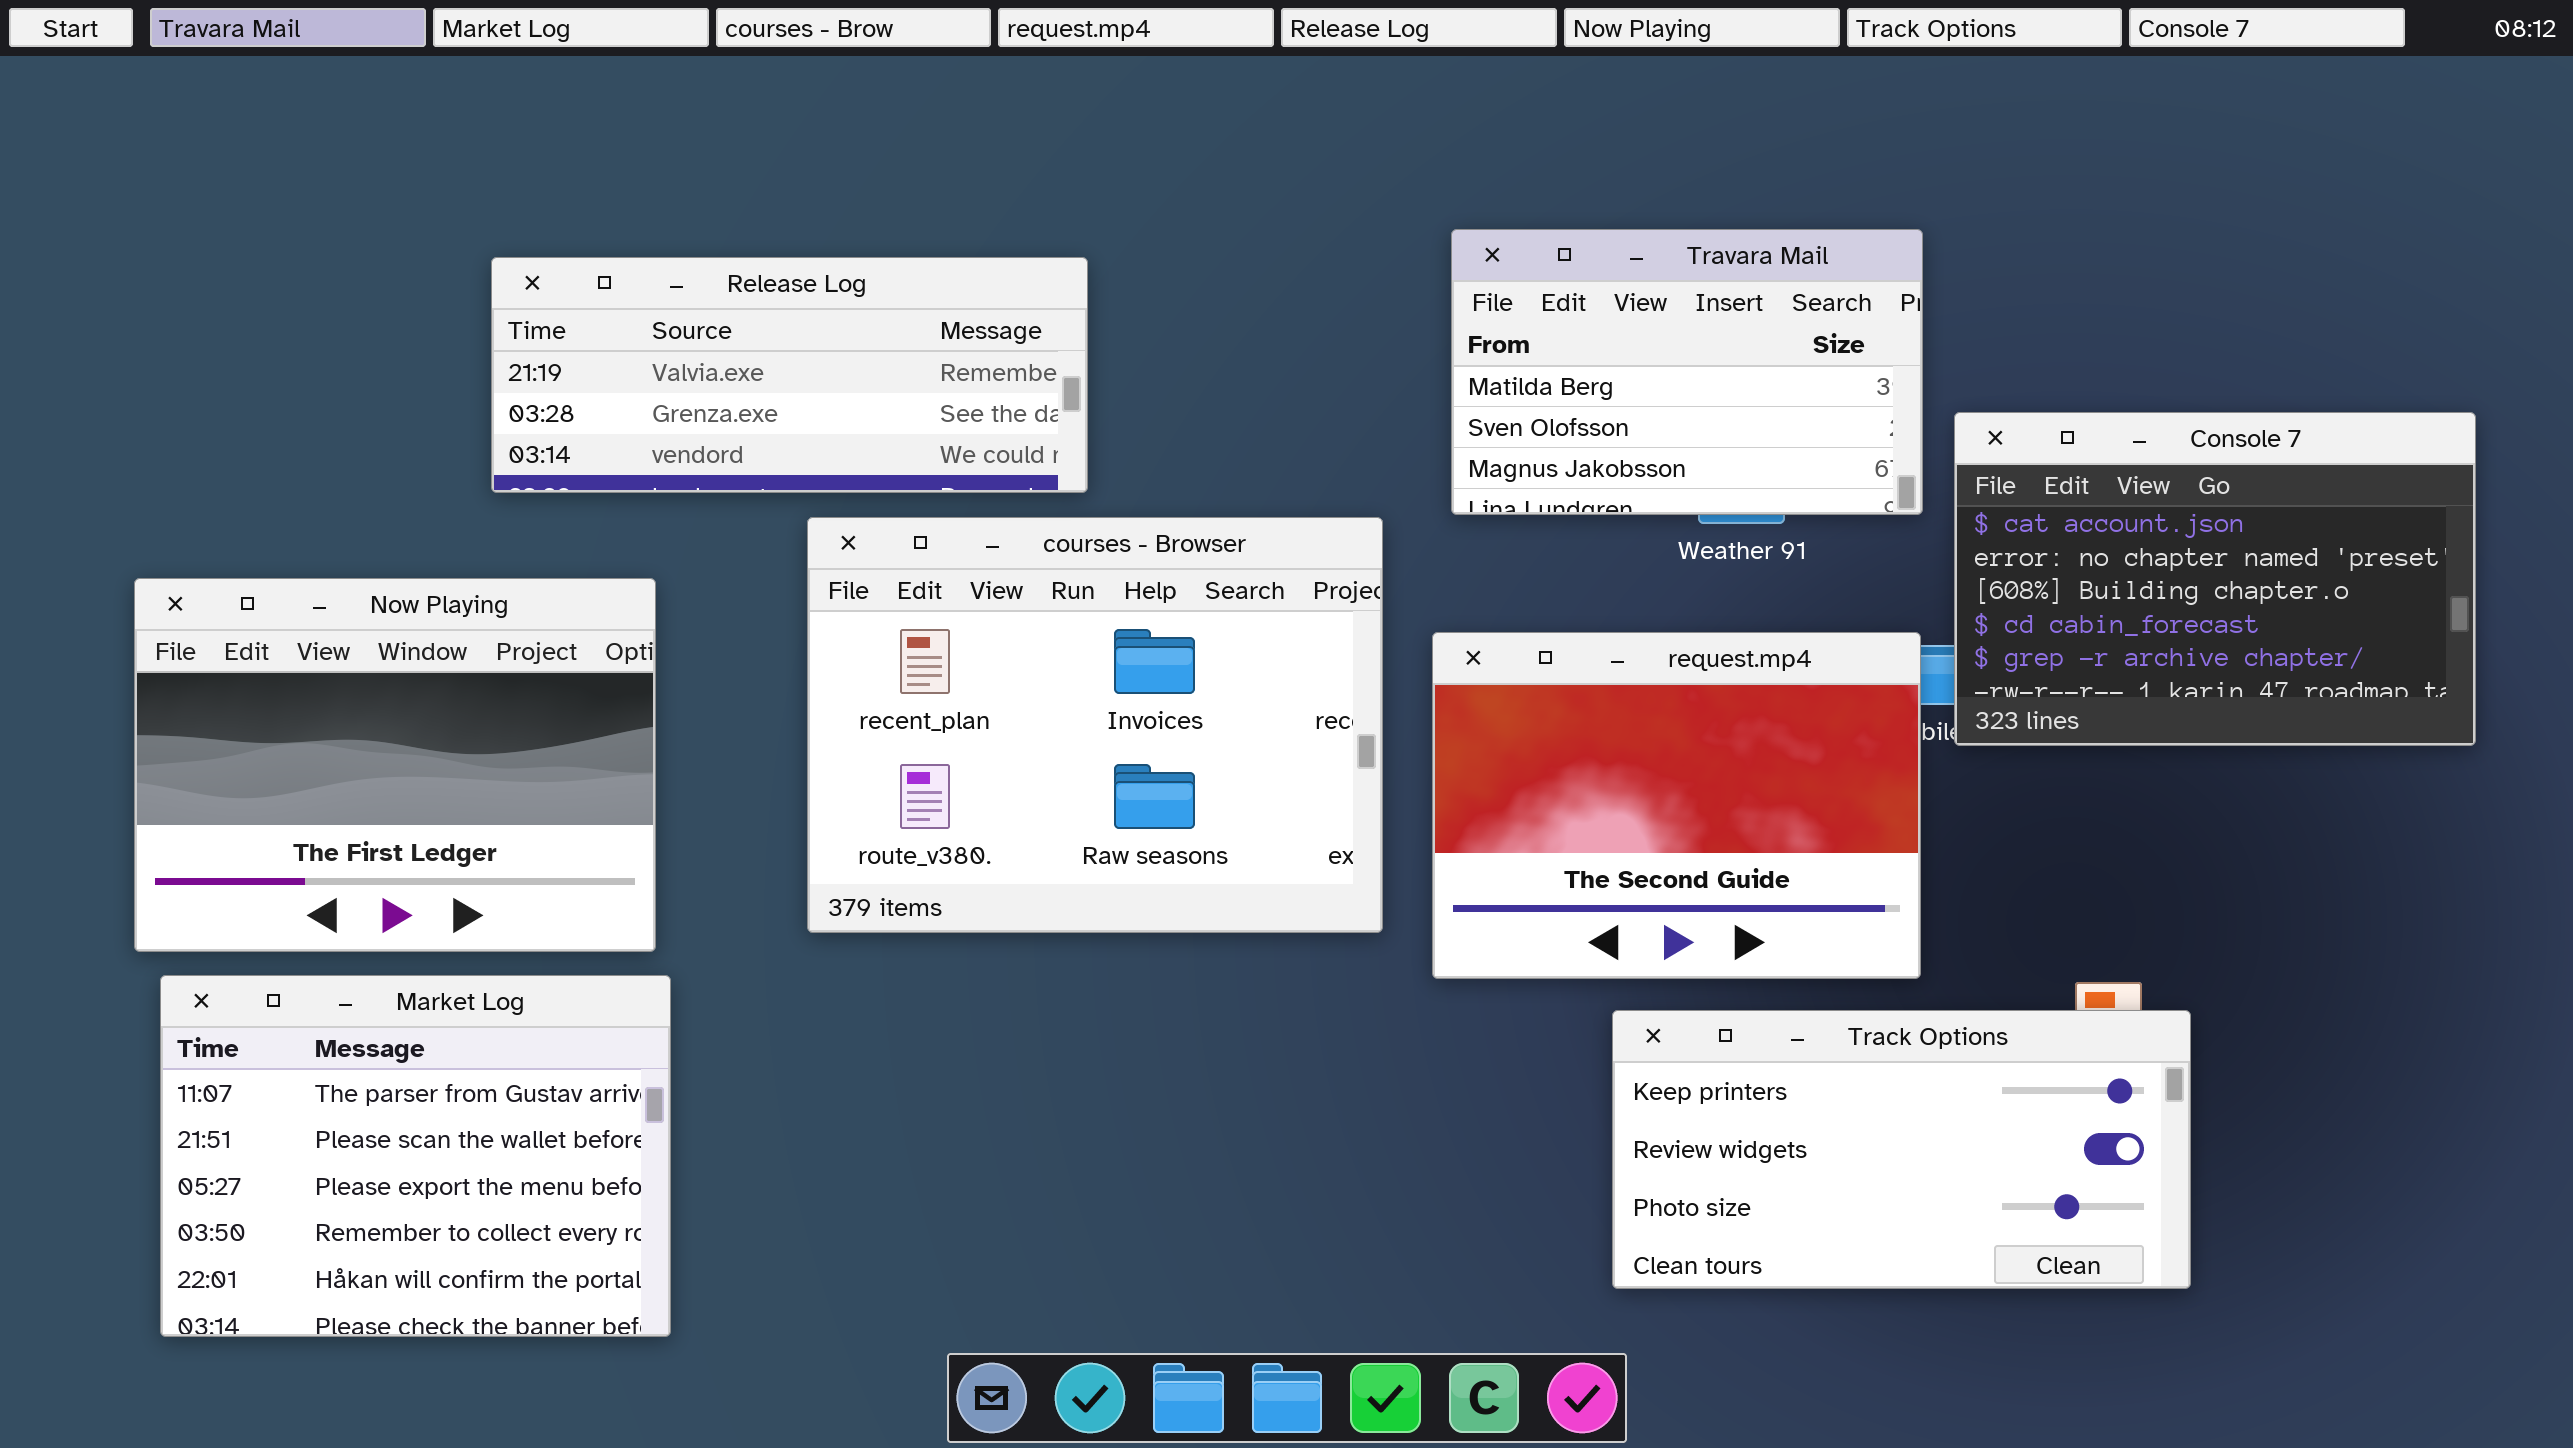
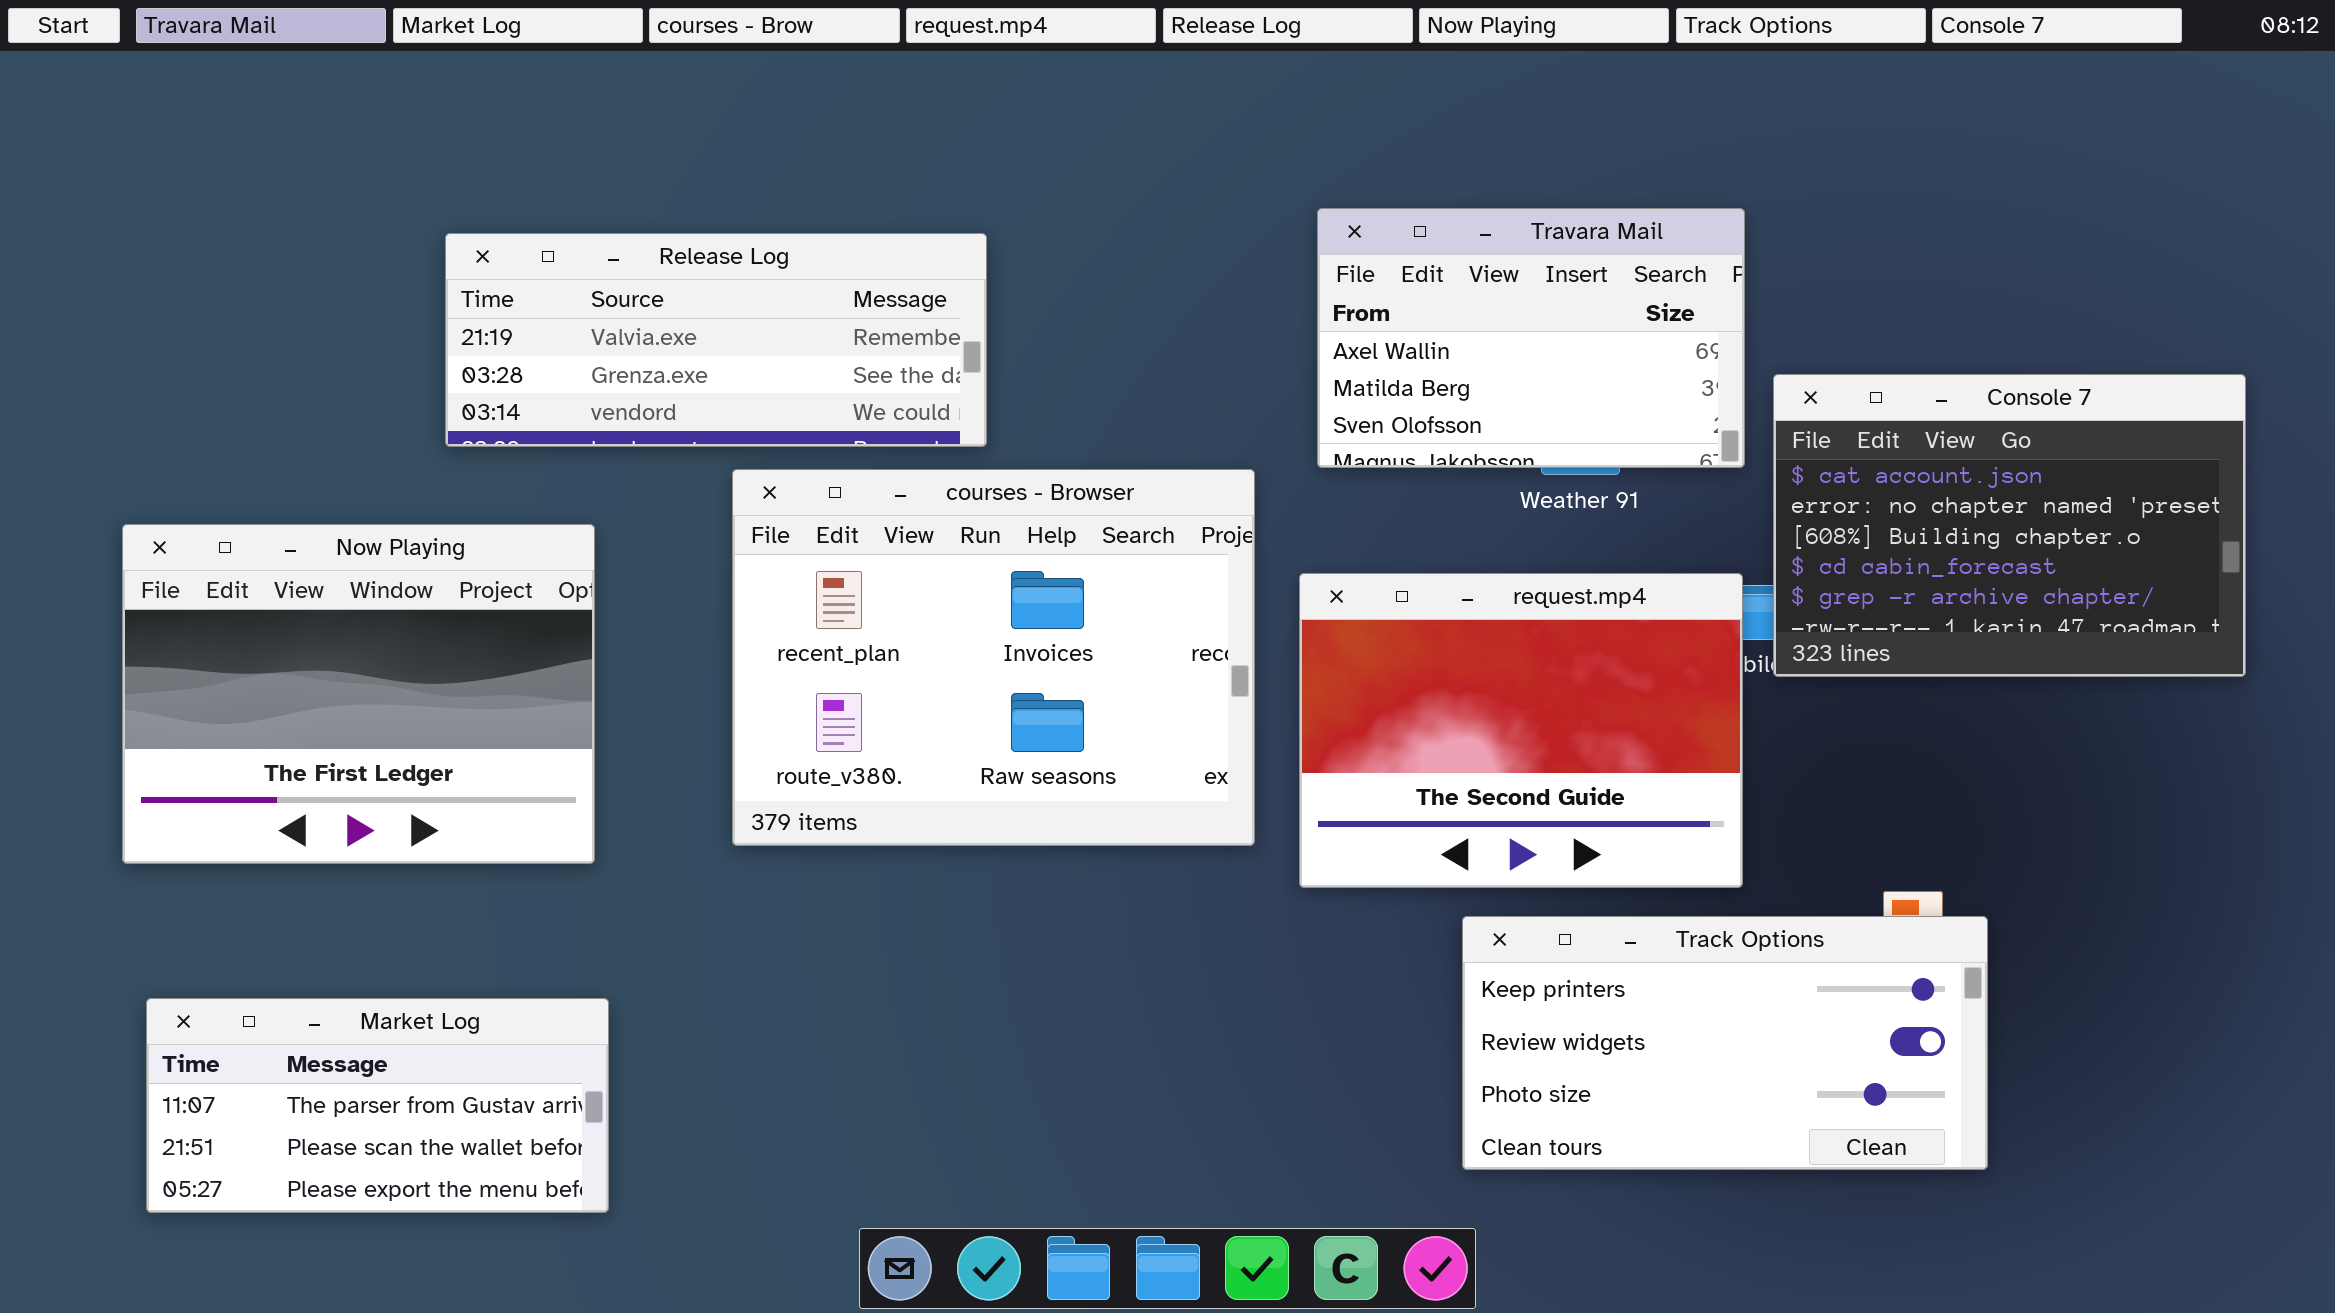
Travara Mail: [1451,229,1923,515] -> [1317,208,1745,468], scrolled up 1 row
Market Log: [160,975,671,1337] -> [146,998,609,1213], resized

